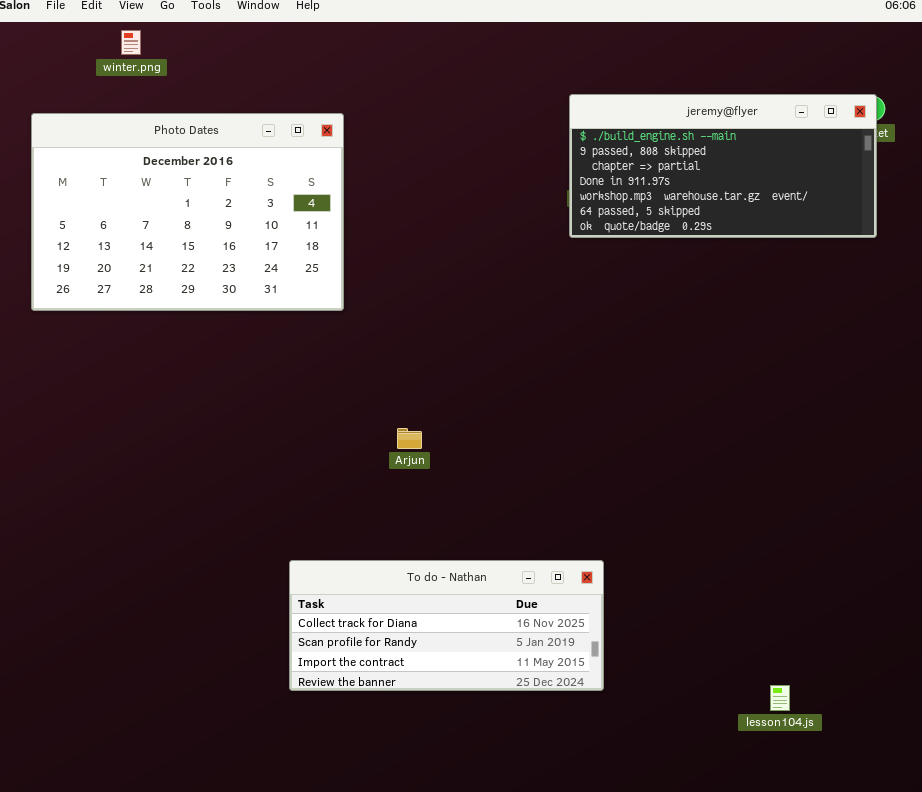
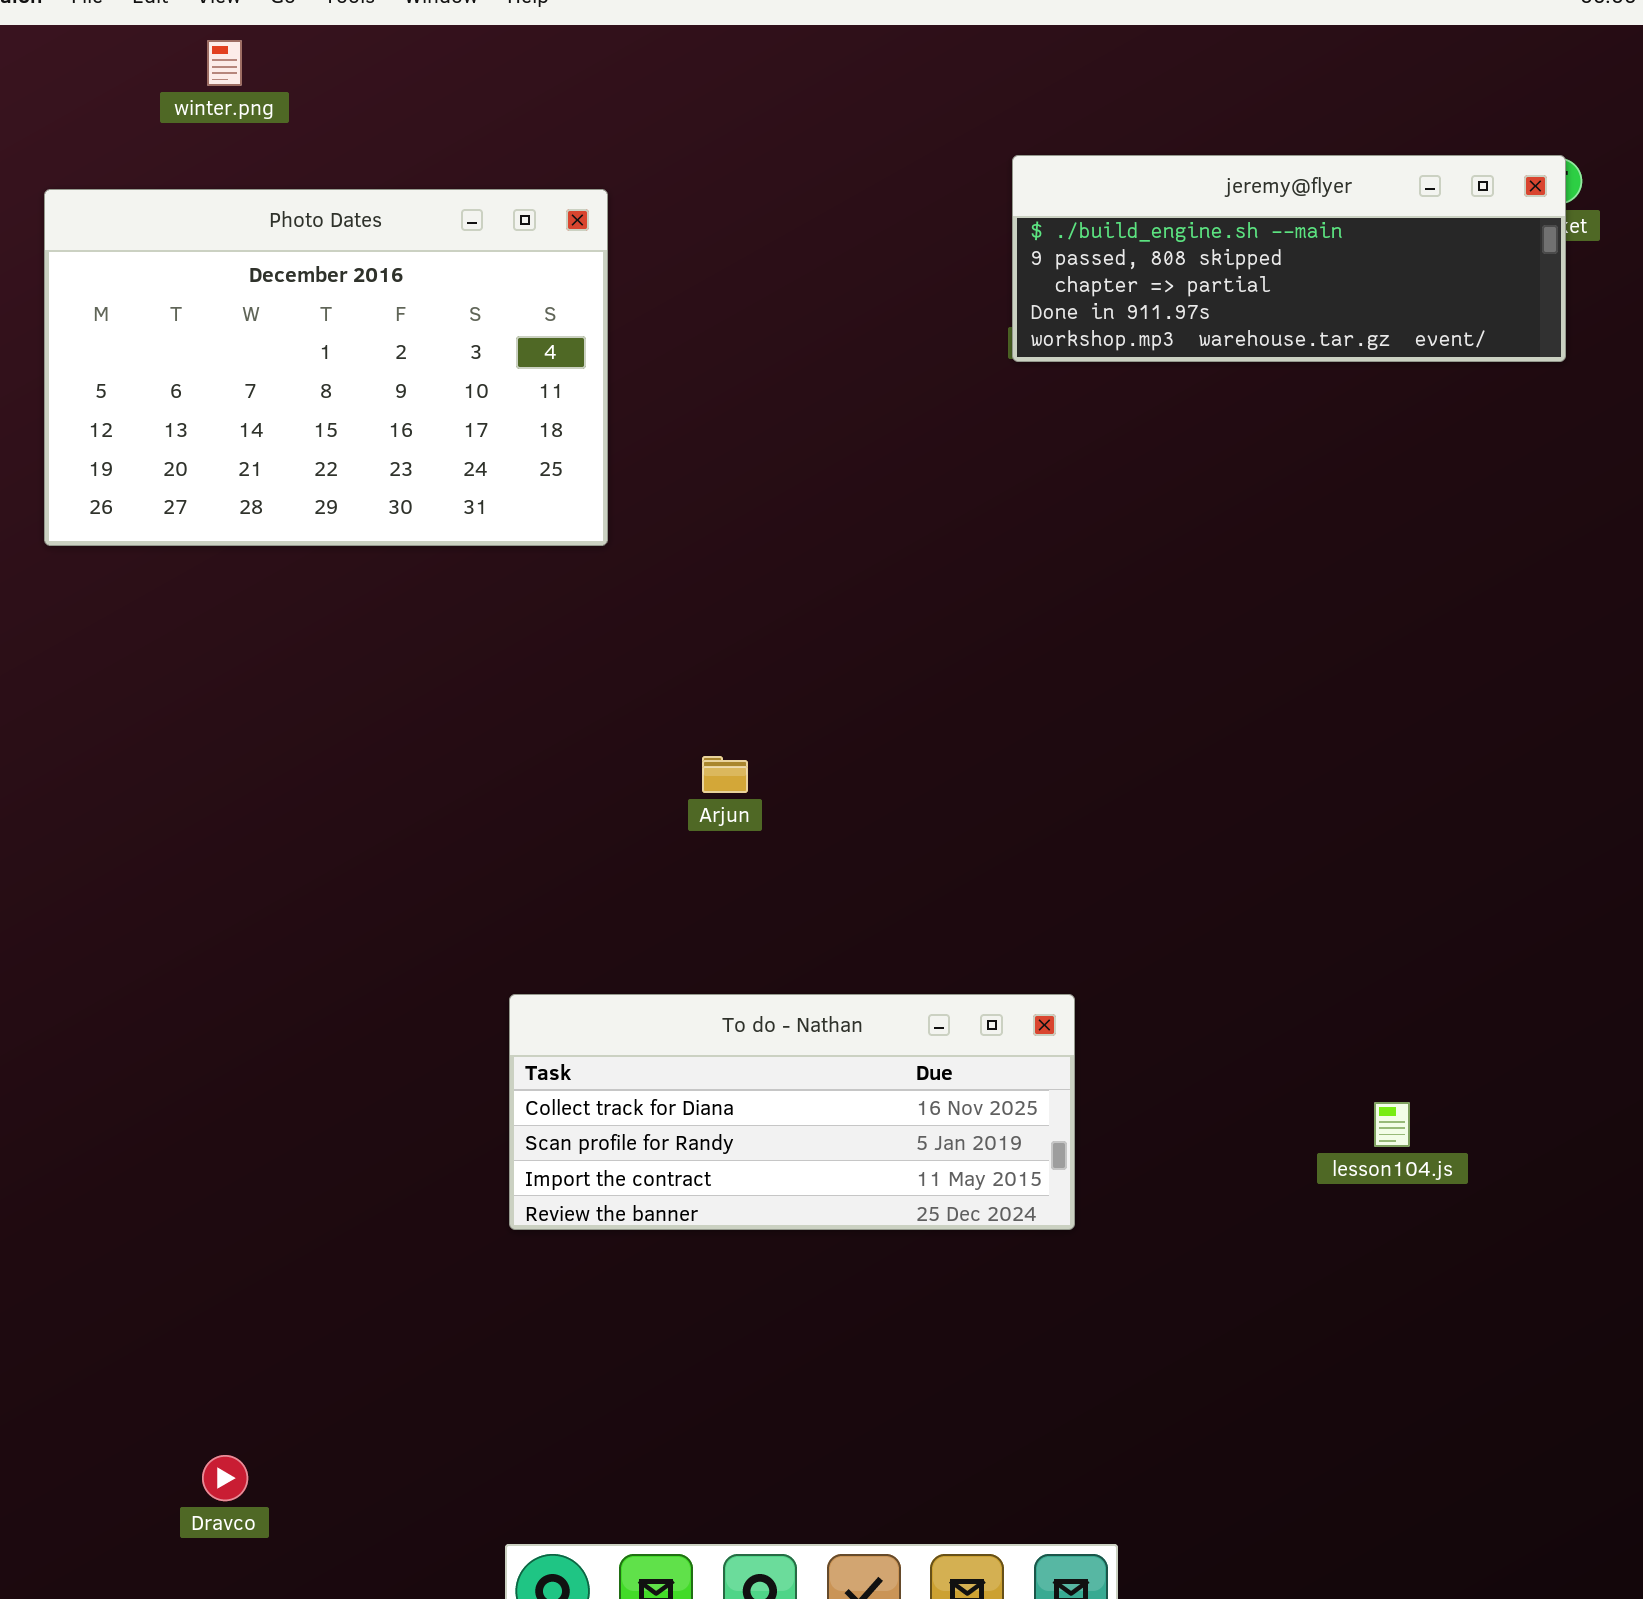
jeremy@flyer: [569,94,877,238] -> [1012,155,1566,362], resized
lesson104.js: [770,685,790,711] -> [1374,1102,1410,1147], moved

